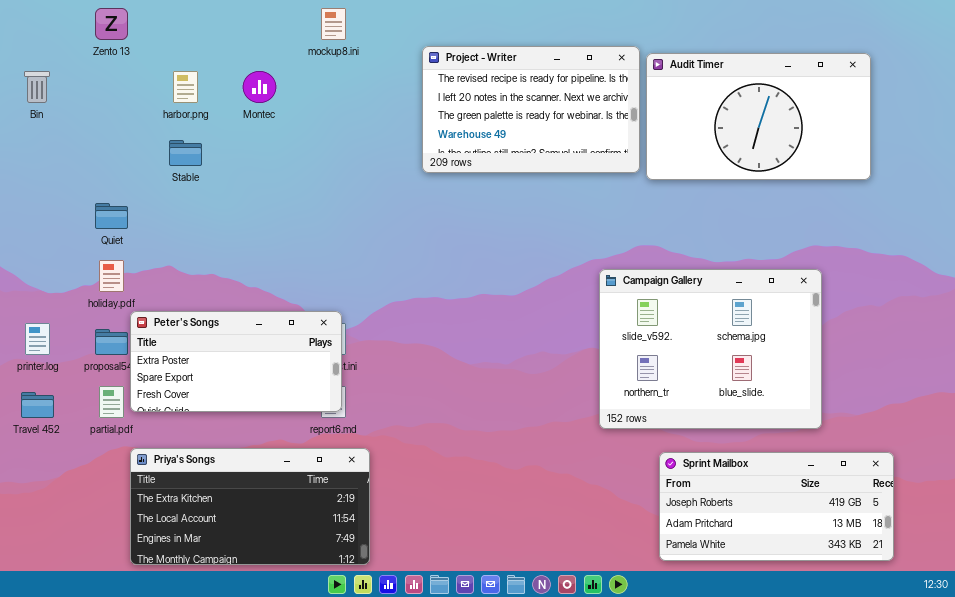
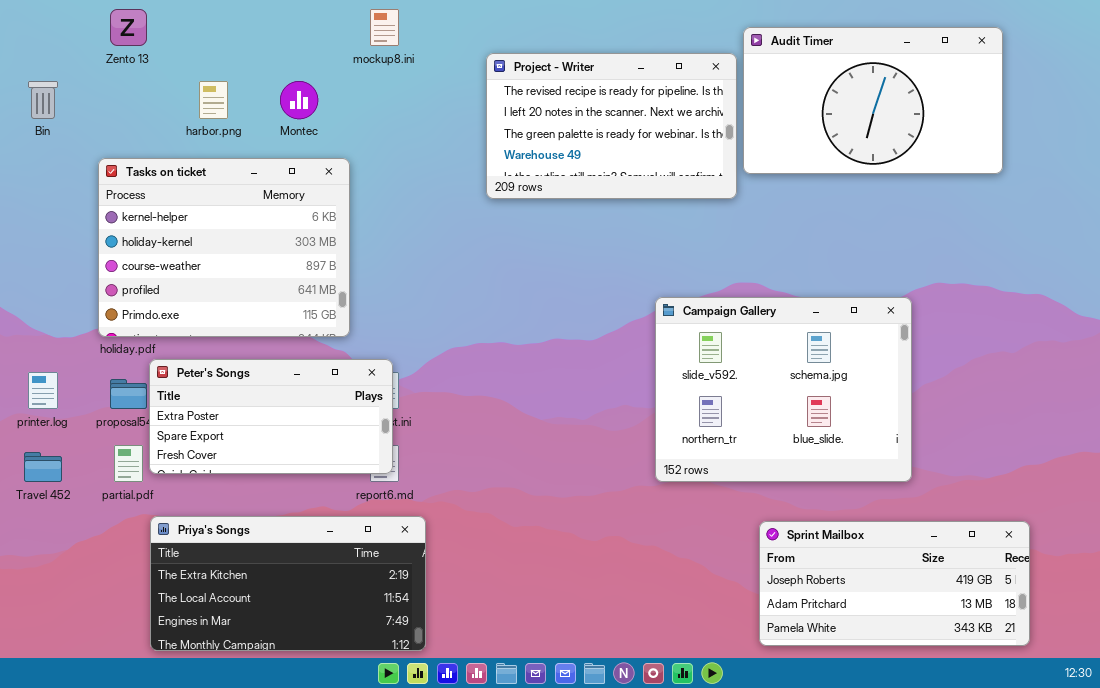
Audit Timer: [646,53,871,180] -> [743,27,1003,174], moved
Tasks on ticket: none -> [98,158,350,337], opened
Campaign Gallery: [599,269,822,429] -> [655,297,912,482], moved

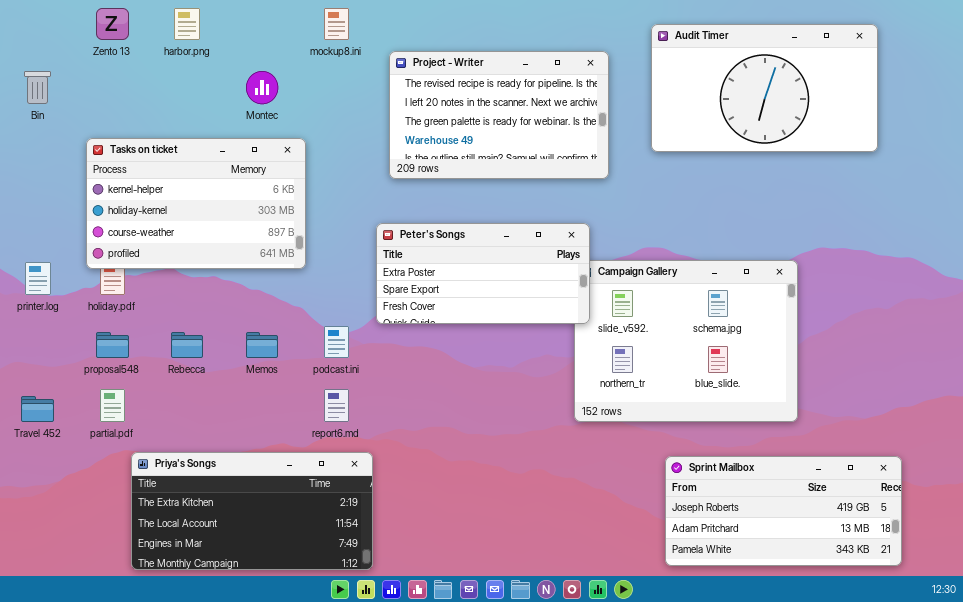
Project - Writer: [486,53,737,199] -> [389,51,609,179], moved
harbor.png: [199,81,228,119] -> [174,8,200,40], moved
Tasks on ticket: [98,158,350,337] -> [86,138,306,269], resized
Peter's Songs: [149,359,393,474] -> [376,223,590,324], moved
printer.log: [28,372,58,409] -> [25,262,51,295], moved

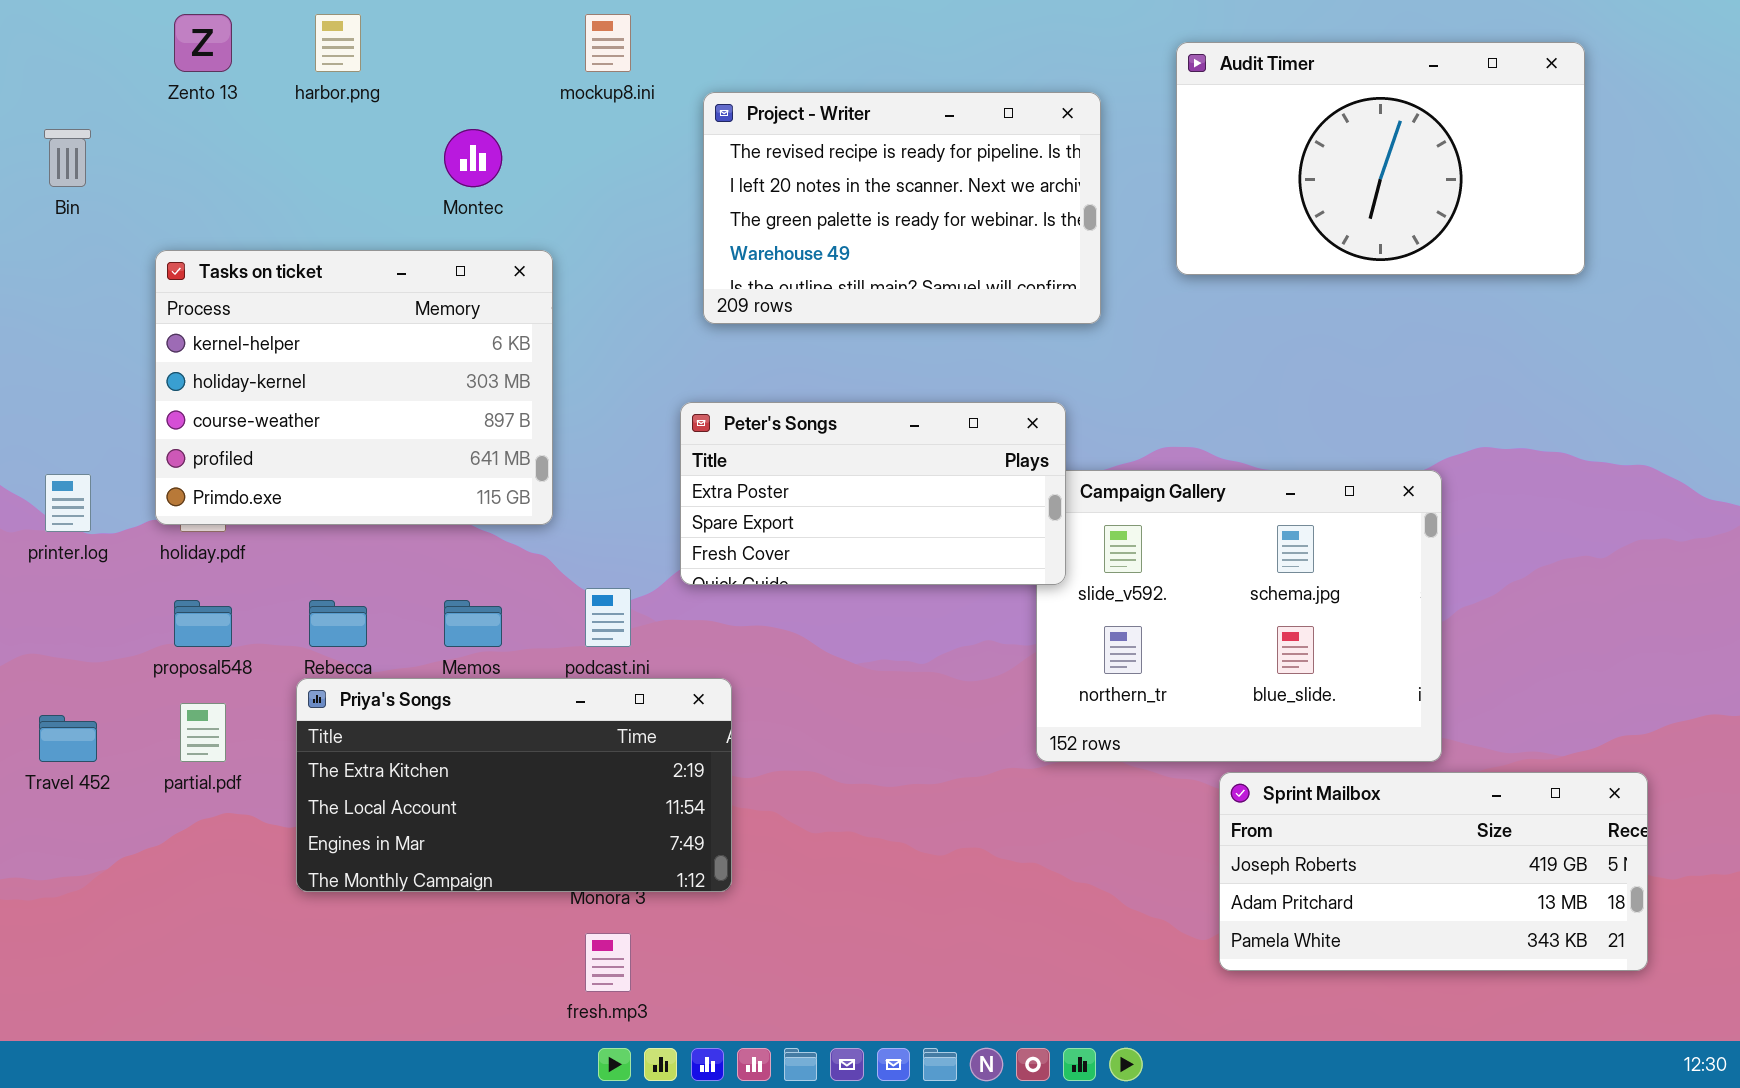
Tasks on ticket: [86,138,306,269] -> [155,250,553,525], resized
Priya's Songs: [131,452,373,570] -> [296,678,732,892], moved
Sprint Mailbox: [665,456,902,566] -> [1219,772,1648,971], moved

